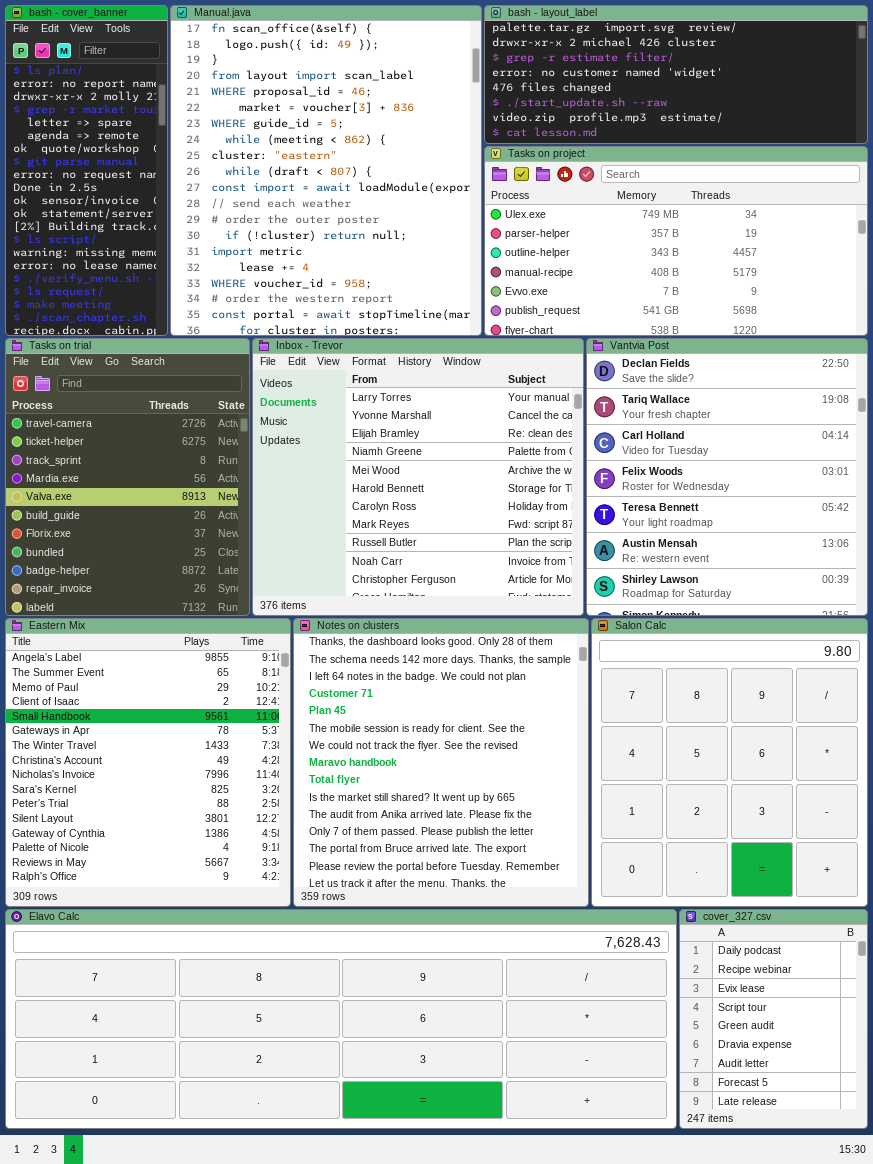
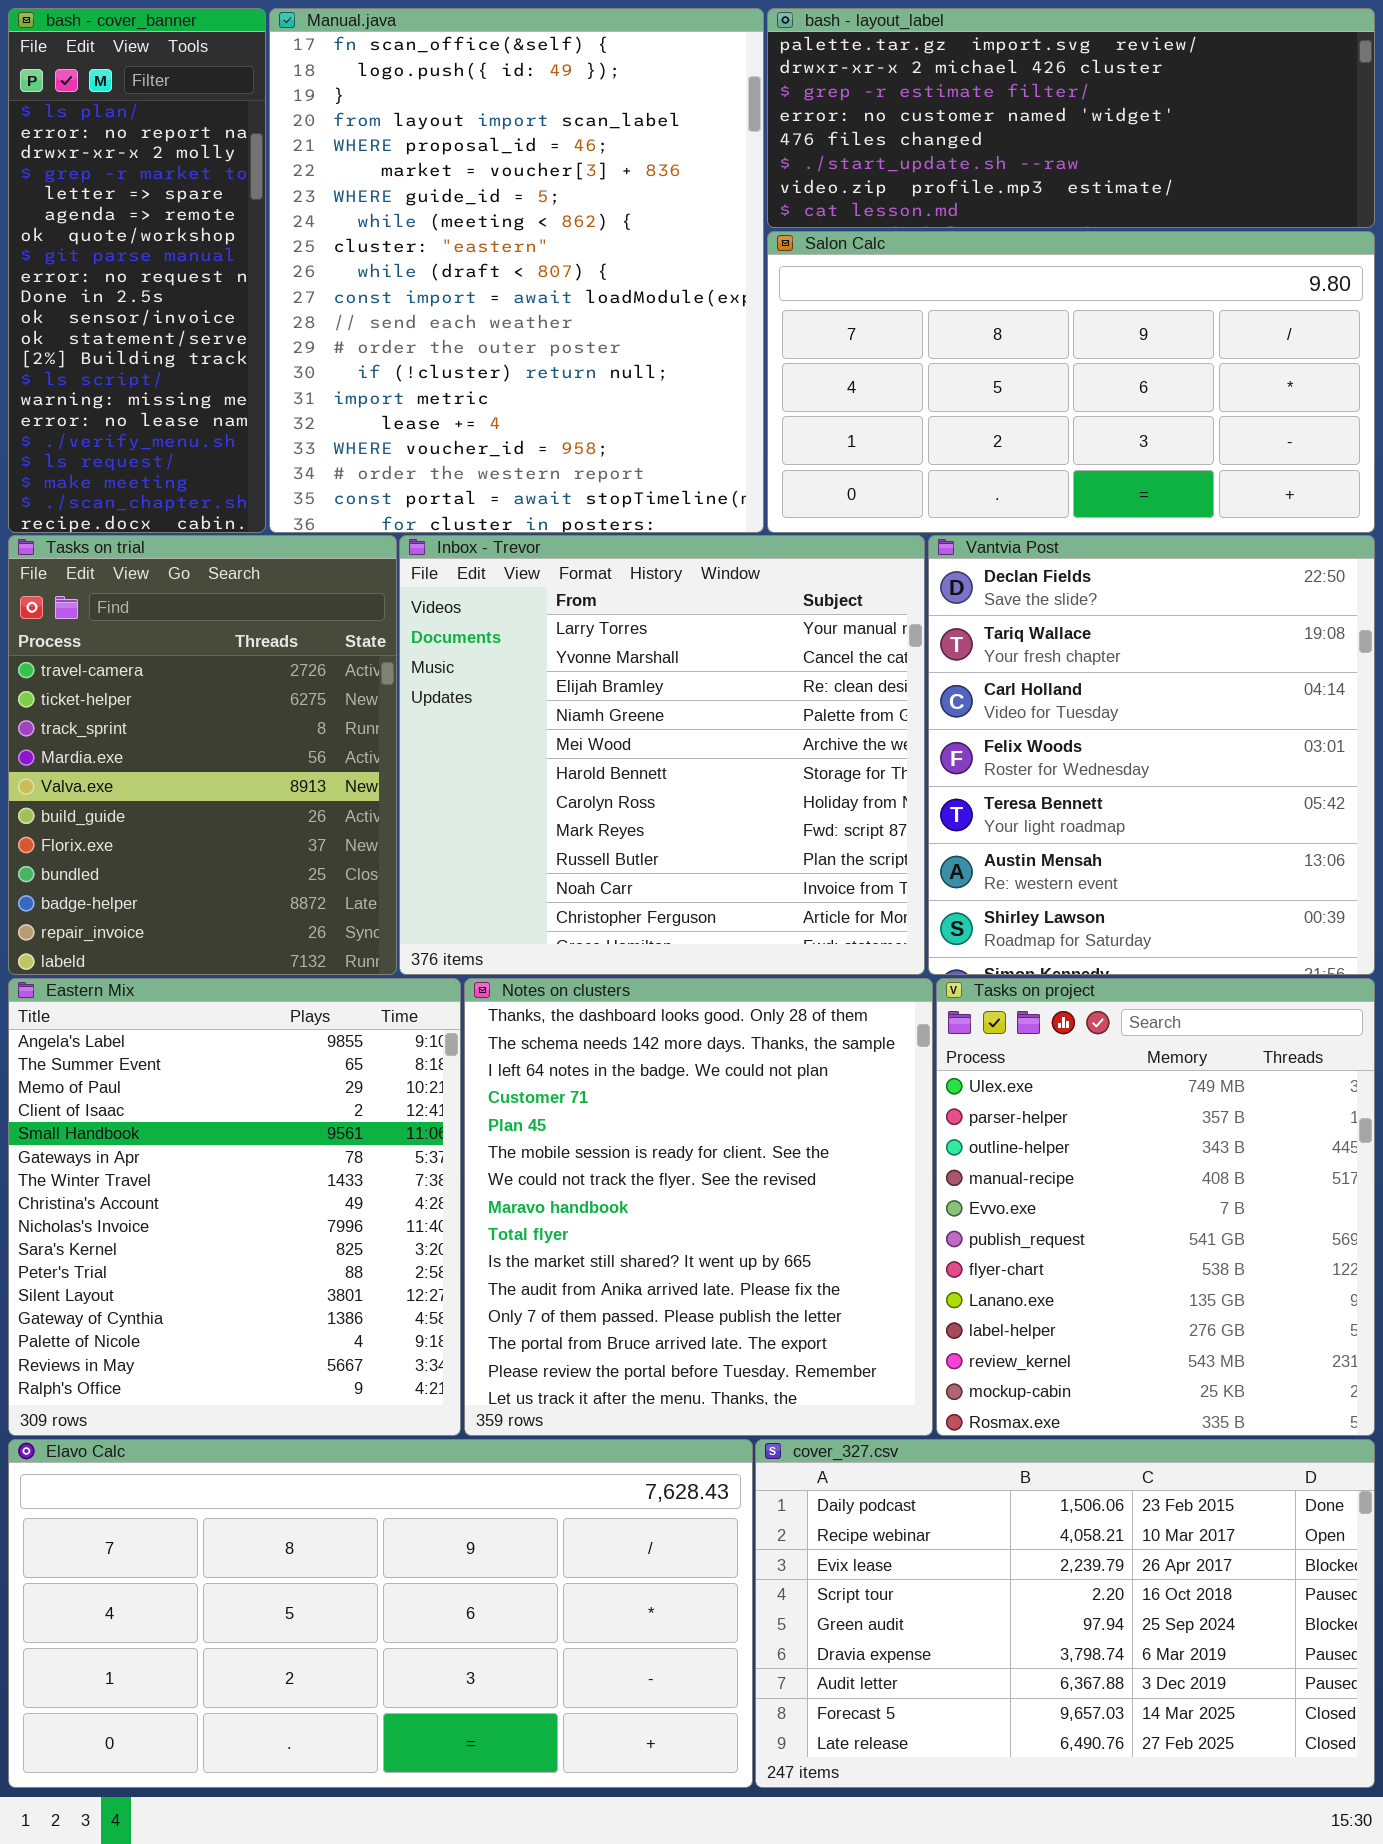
Tasks on project: [484,146,868,336] -> [936,978,1375,1436], moved, resized
Salon Calc: [591,618,868,907] -> [767,231,1375,533], moved, resized
Elavo Calc: [5,909,677,1129] -> [8,1439,753,1788], resized
cover_327.csv: [679,909,868,1129] -> [755,1439,1375,1788], resized

